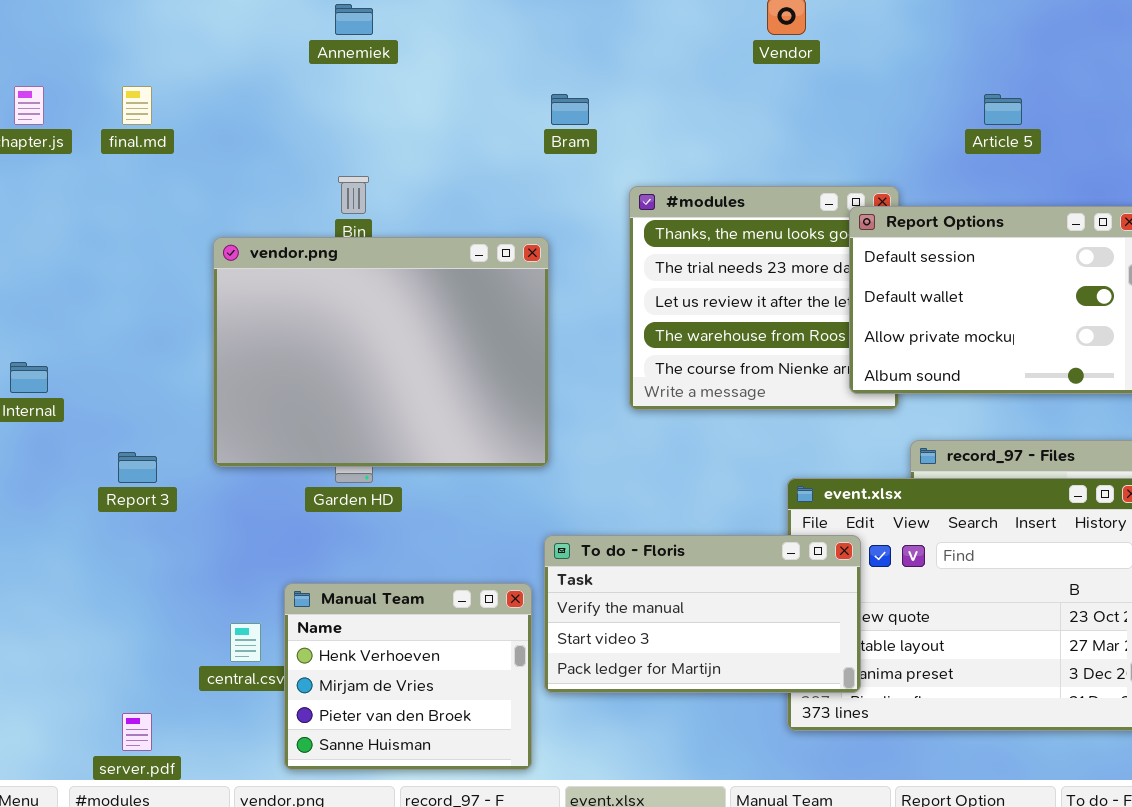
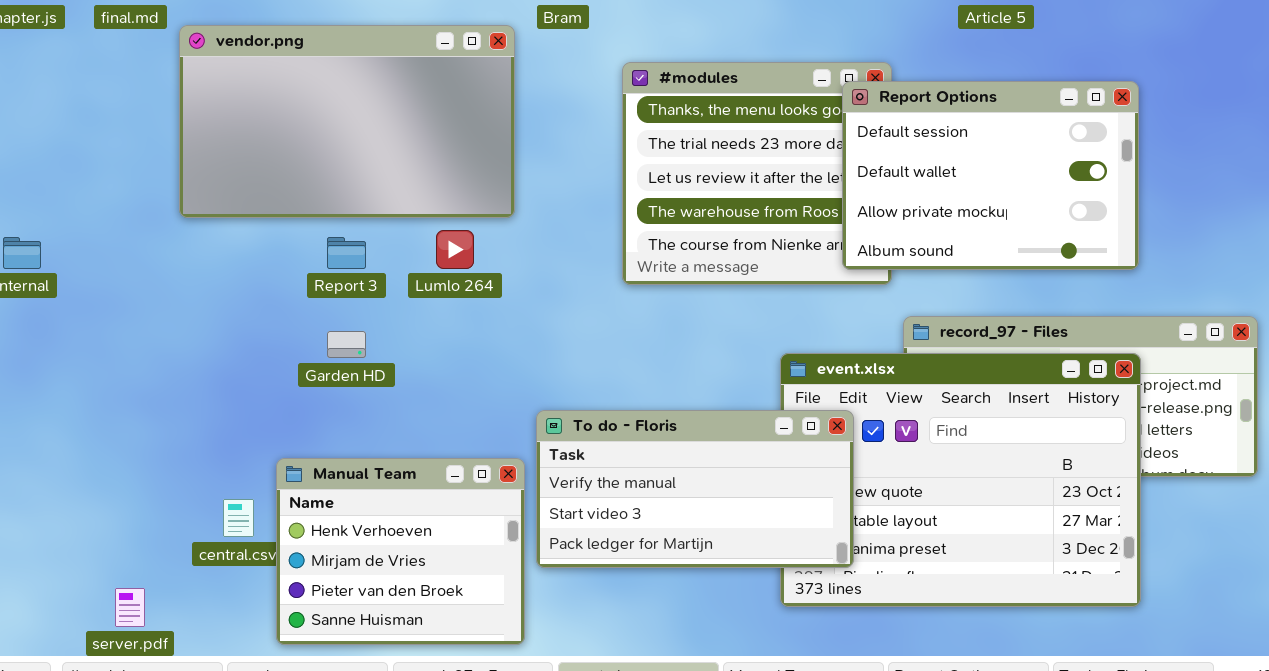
vendor.png: [213,237,549,467] -> [179,25,515,218], moved, resized
Report 3: [118,452,157,483] -> [327,237,366,269], moved

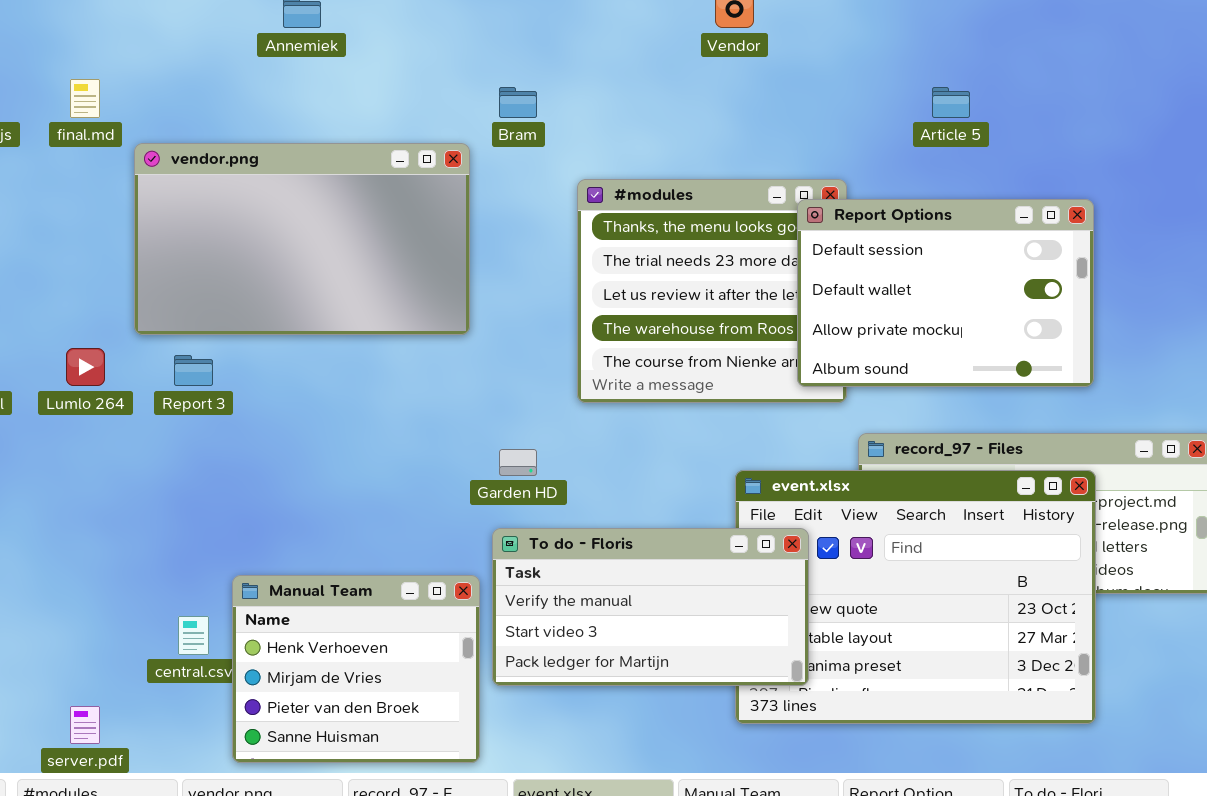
Lumlo 264: [436,230,474,269] -> [66,348,105,386], moved
Report 3: [327,237,366,269] -> [174,355,213,386], moved
Garden HD: [327,331,366,358] -> [499,449,537,476], moved

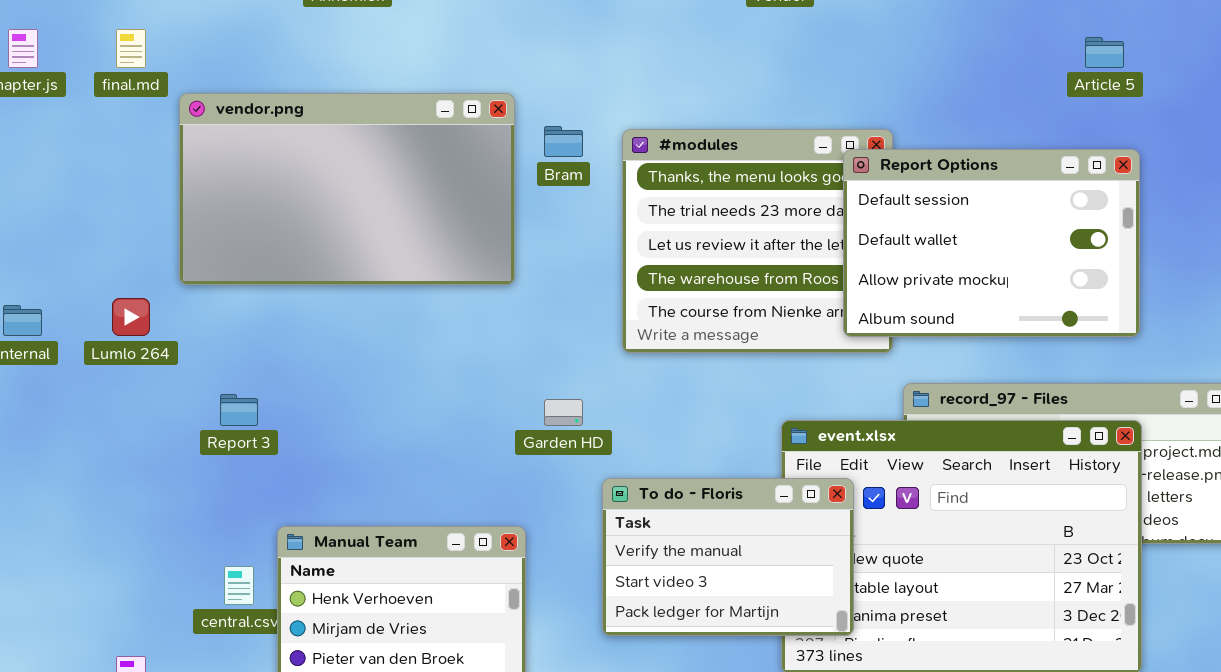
Bram: [499,87,537,118] -> [544,126,583,157], moved
Article 5: [932,87,970,118] -> [1085,37,1124,68], moved
Report 3: [174,355,213,386] -> [220,394,258,426], moved
To do - Floris: [492,528,809,686] -> [602,478,854,636], resized

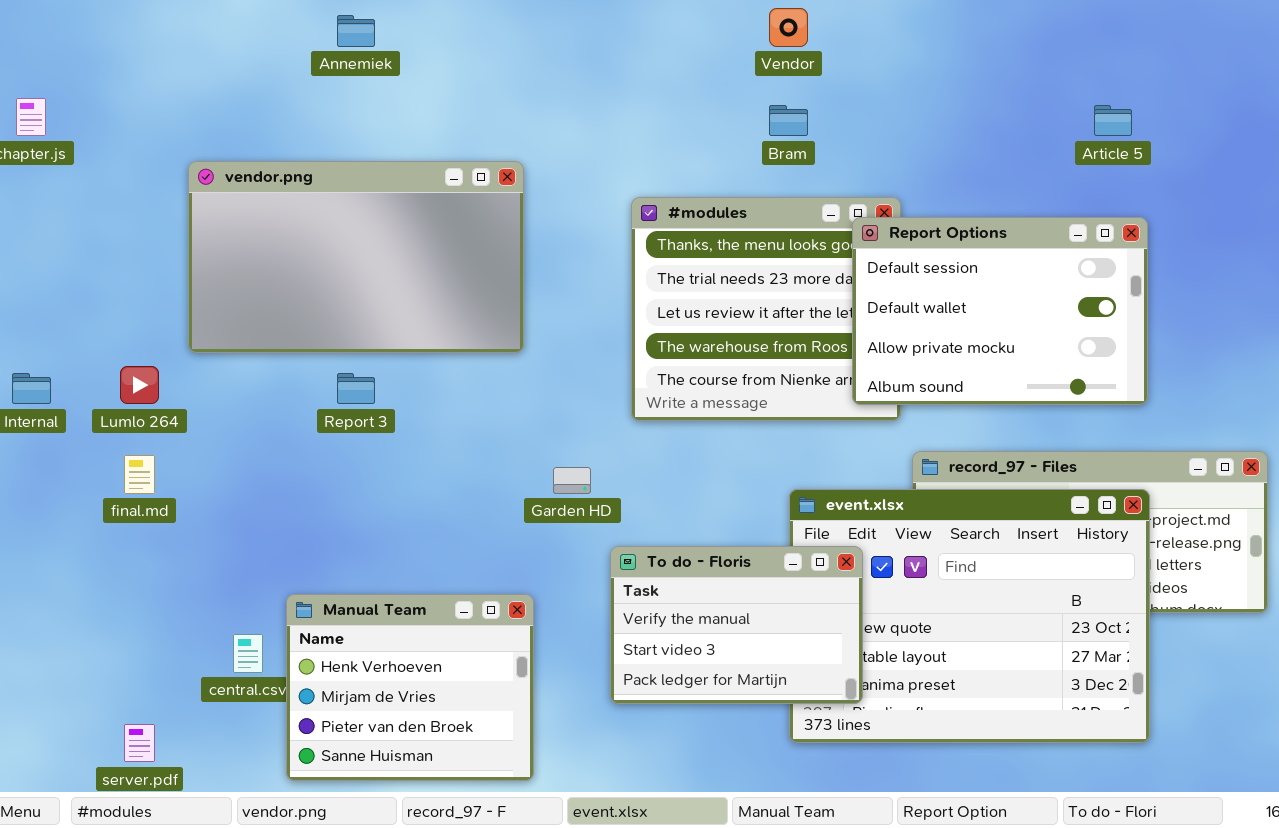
final.md: [116,29,146,68] -> [124,455,155,494], moved
Bram: [544,126,583,157] -> [769,105,808,136], moved
Report 3: [220,394,258,426] -> [337,373,375,404], moved

